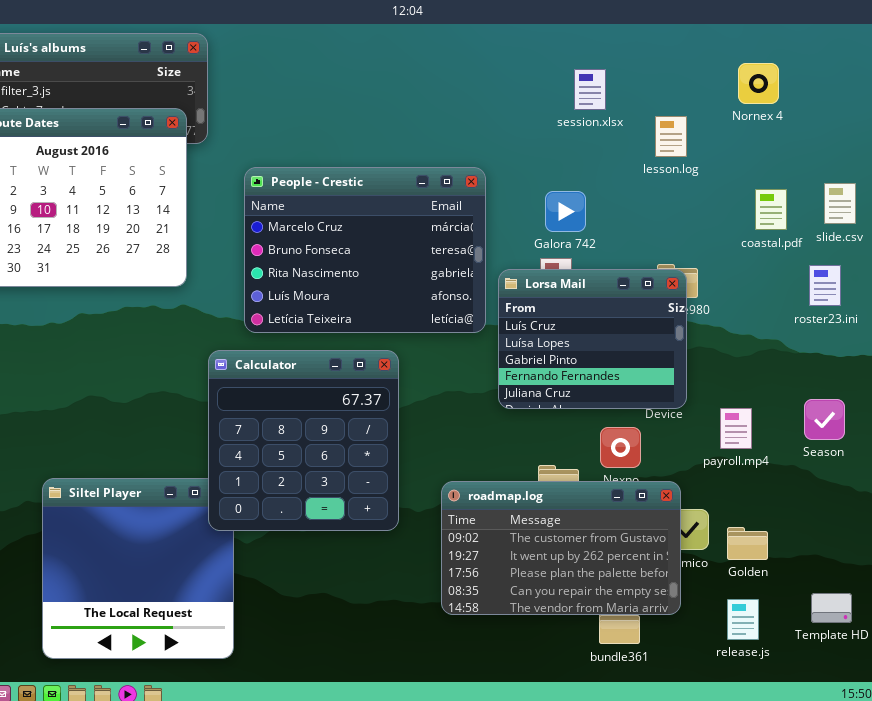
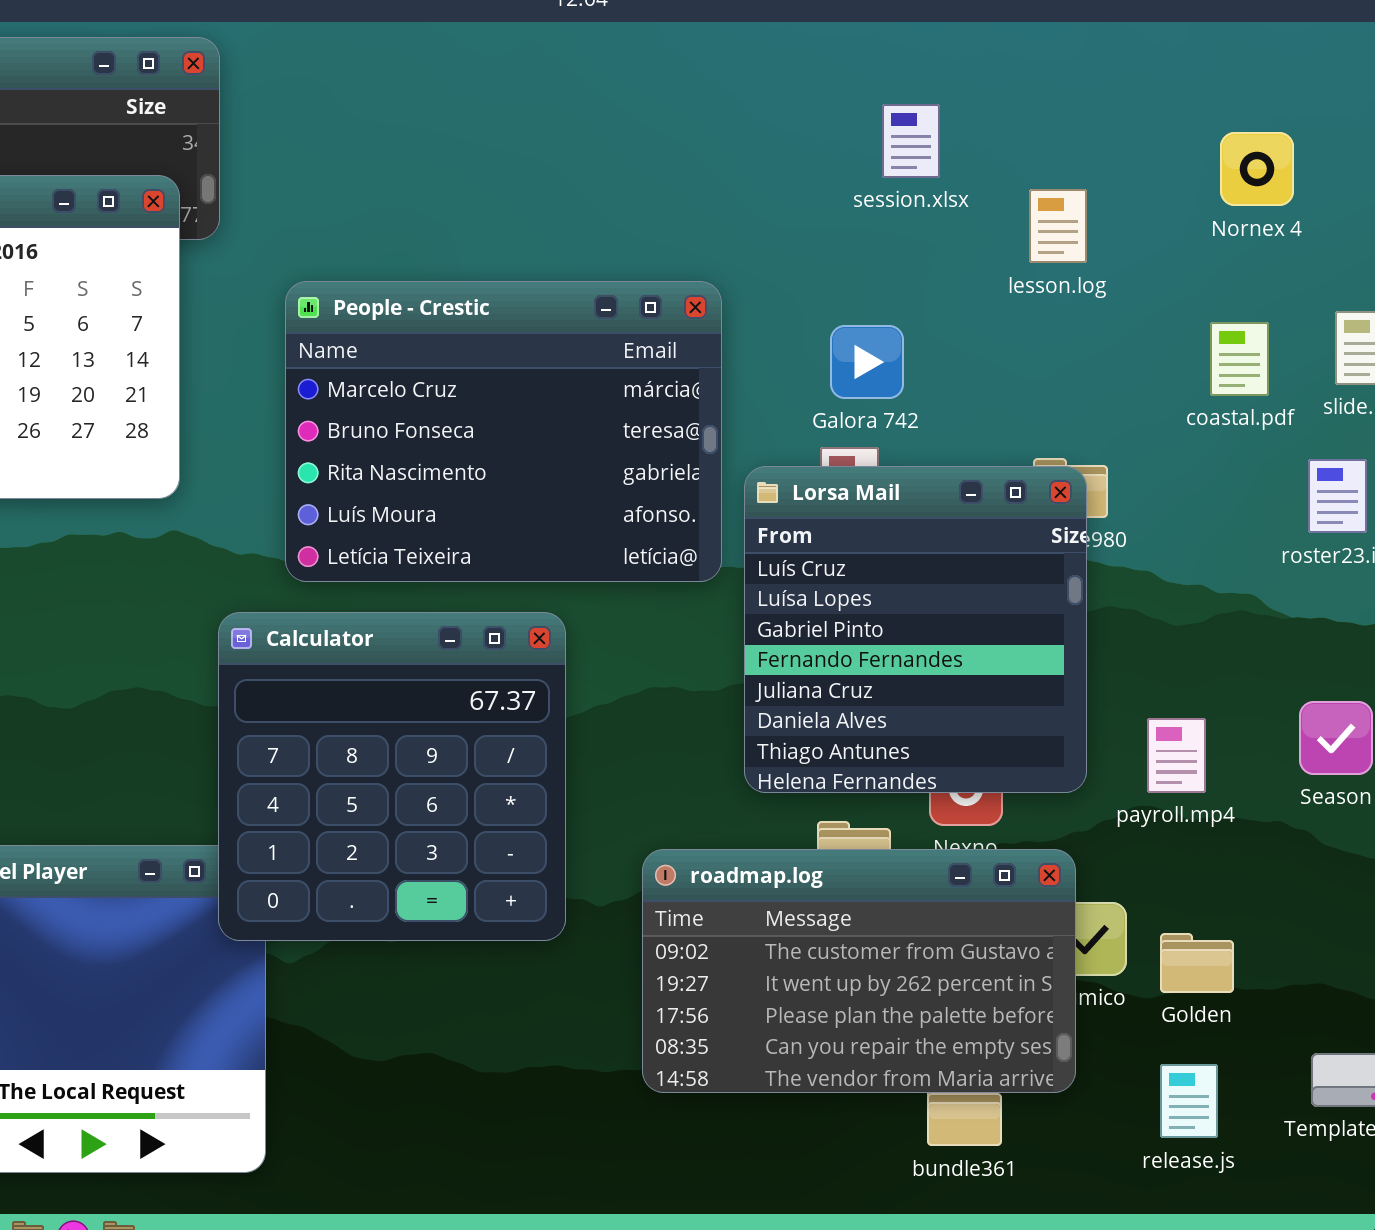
Nornex 4: [738,63,779,104] -> [1220,132,1294,206], moved
Lorsa Mail: [498,269,687,409] -> [744,466,1087,793], resized

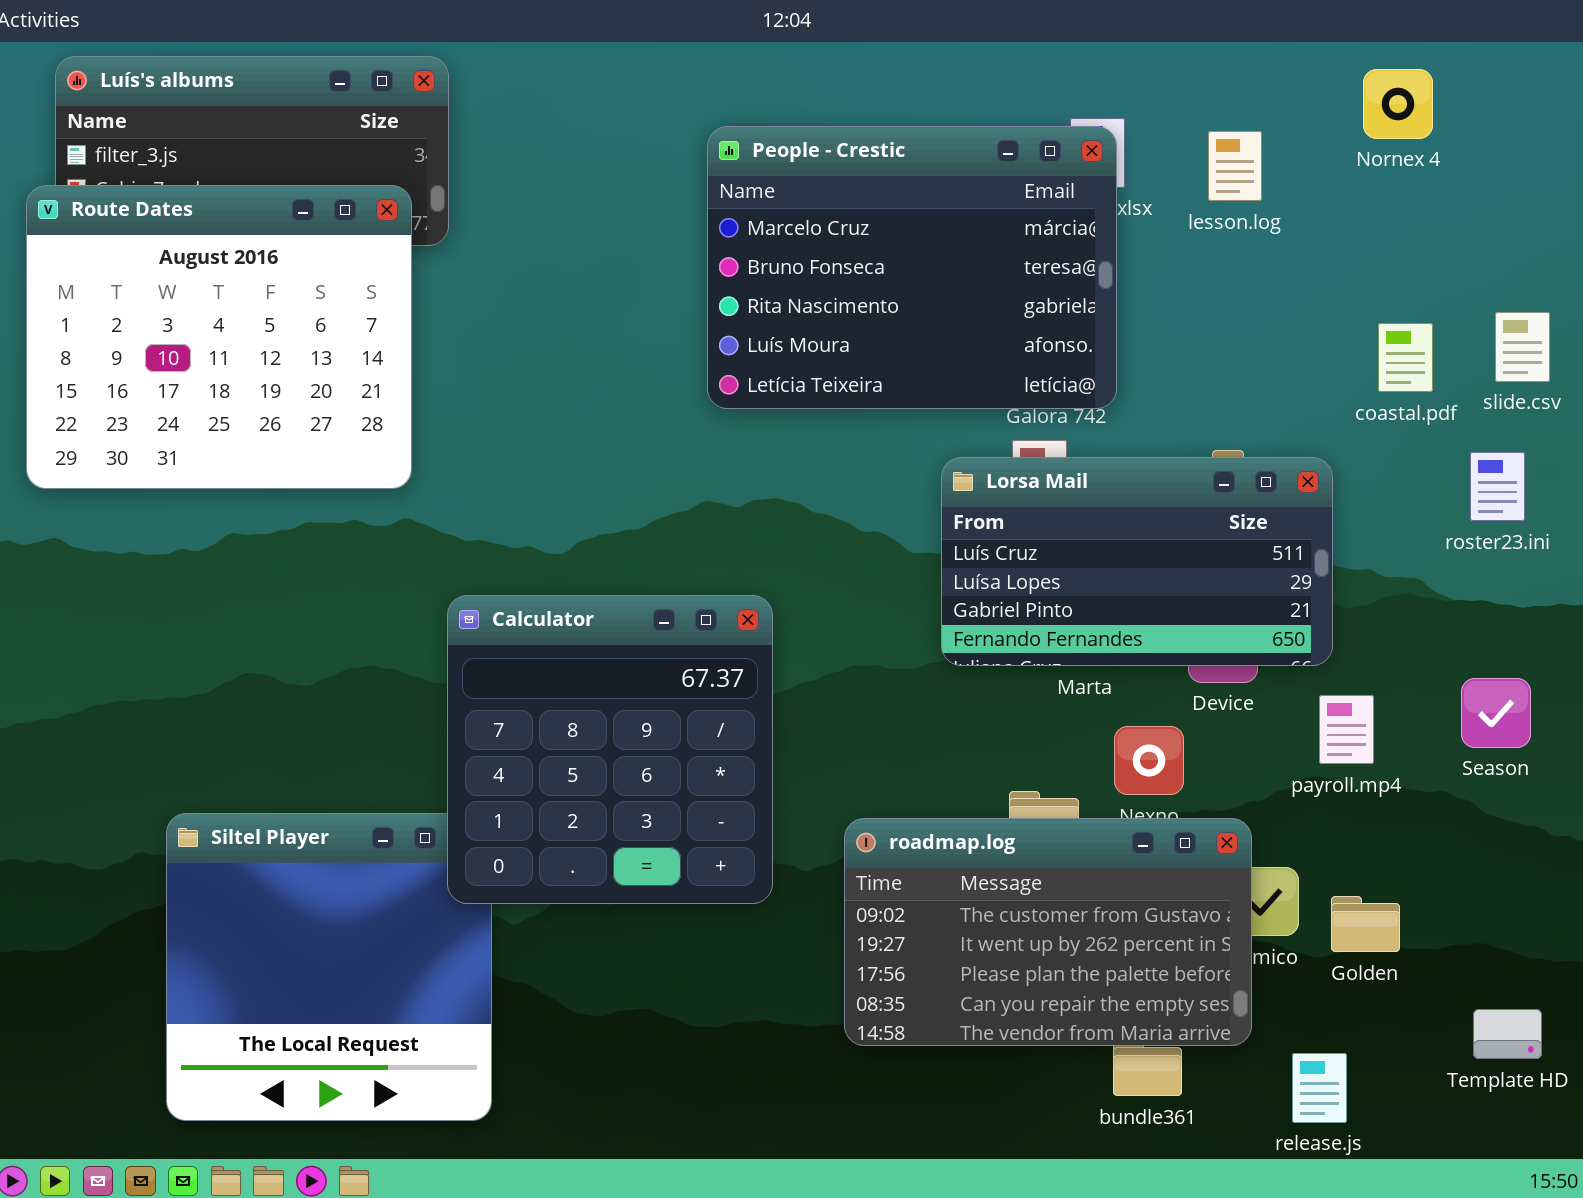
Nornex 4: [1220,132,1294,206] -> [1363,69,1433,139], moved
lesson.log: [1029,189,1087,263] -> [1208,131,1262,201], moved
People - Crestic: [285,281,722,582] -> [707,126,1117,409], moved
Lorsa Mail: [744,466,1087,793] -> [941,457,1333,666], resized
release.js: [1160,1064,1218,1138] -> [1292,1053,1347,1123], moved

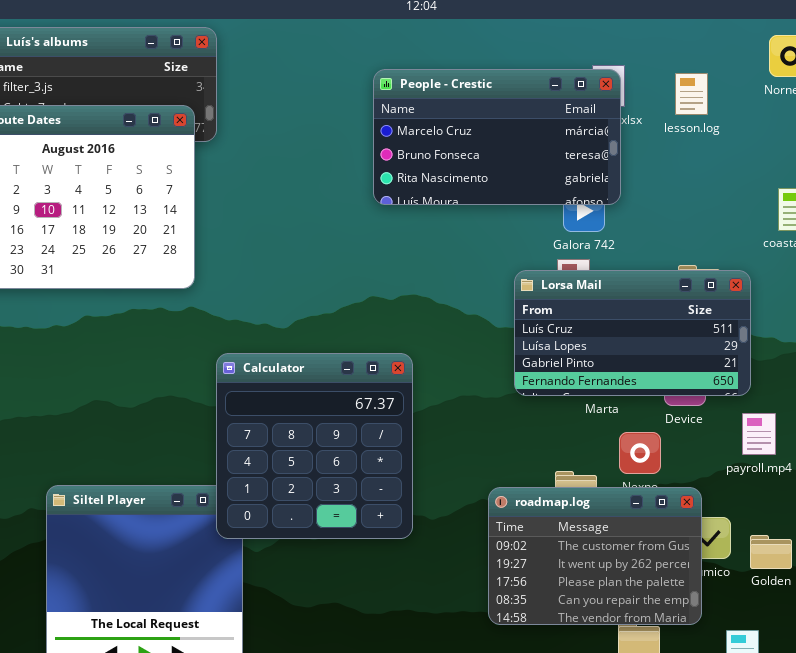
People - Crestic: [707,126,1117,409] -> [373,69,621,205], resized
roadmap.log: [844,818,1252,1046] -> [488,487,702,625], resized

